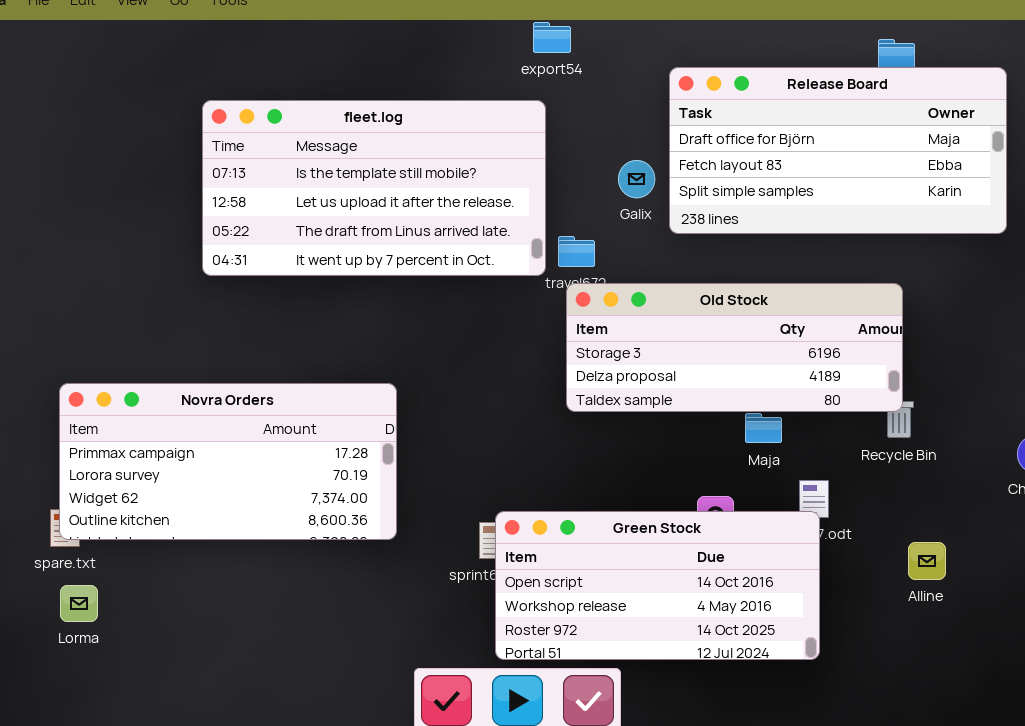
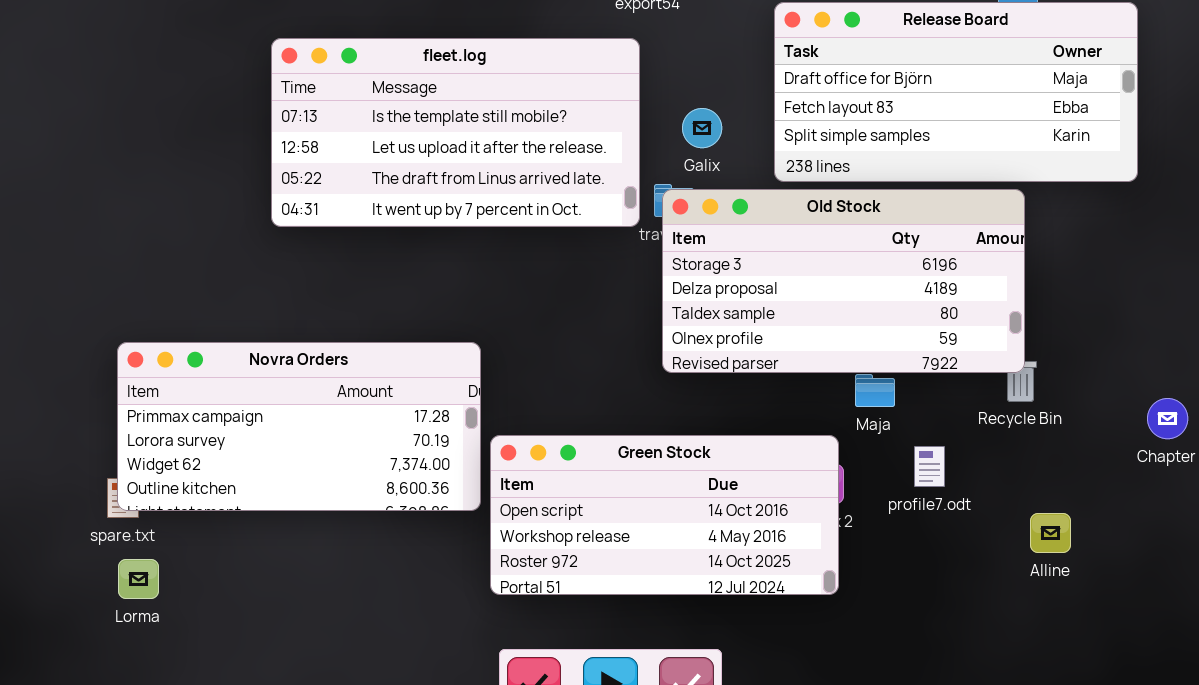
Galix: [618,160,655,198] -> [682,108,722,148], moved
Old Stock: [566,283,903,412] -> [662,189,1025,373], resized
Green Stock: [495,511,820,660] -> [490,435,839,595], moved

